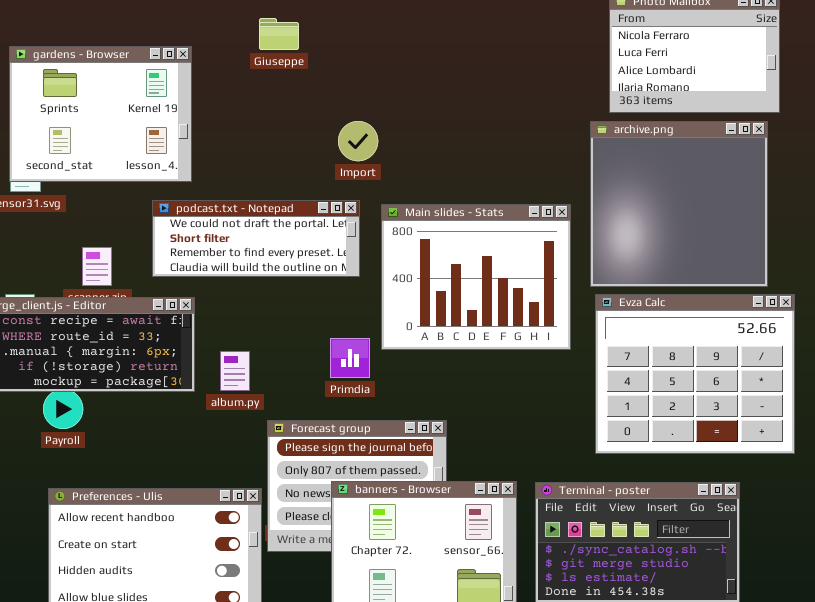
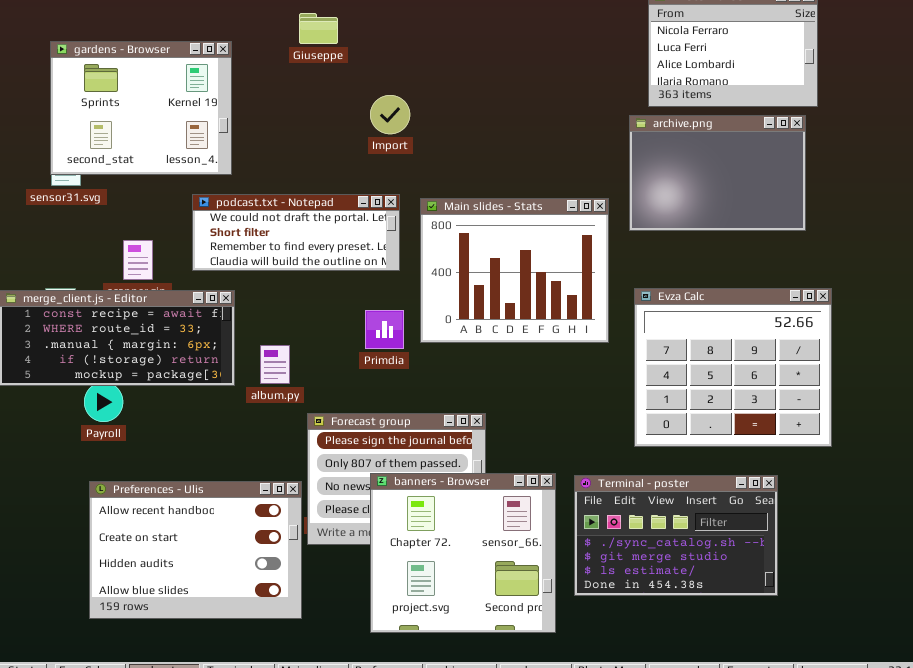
archive.png: [590,121,768,287] -> [629,115,806,231], resized
Import: [338,121,378,161] -> [370,95,410,134], moved
Primdia: [330,338,370,378] -> [365,310,404,349], moved

